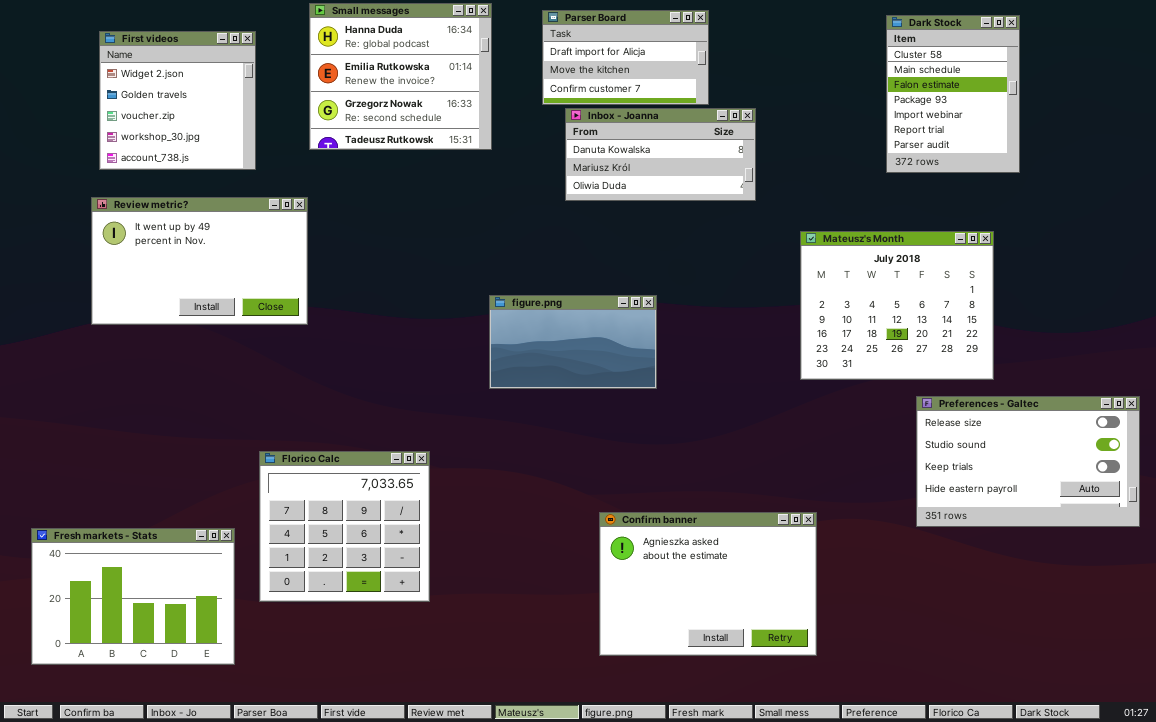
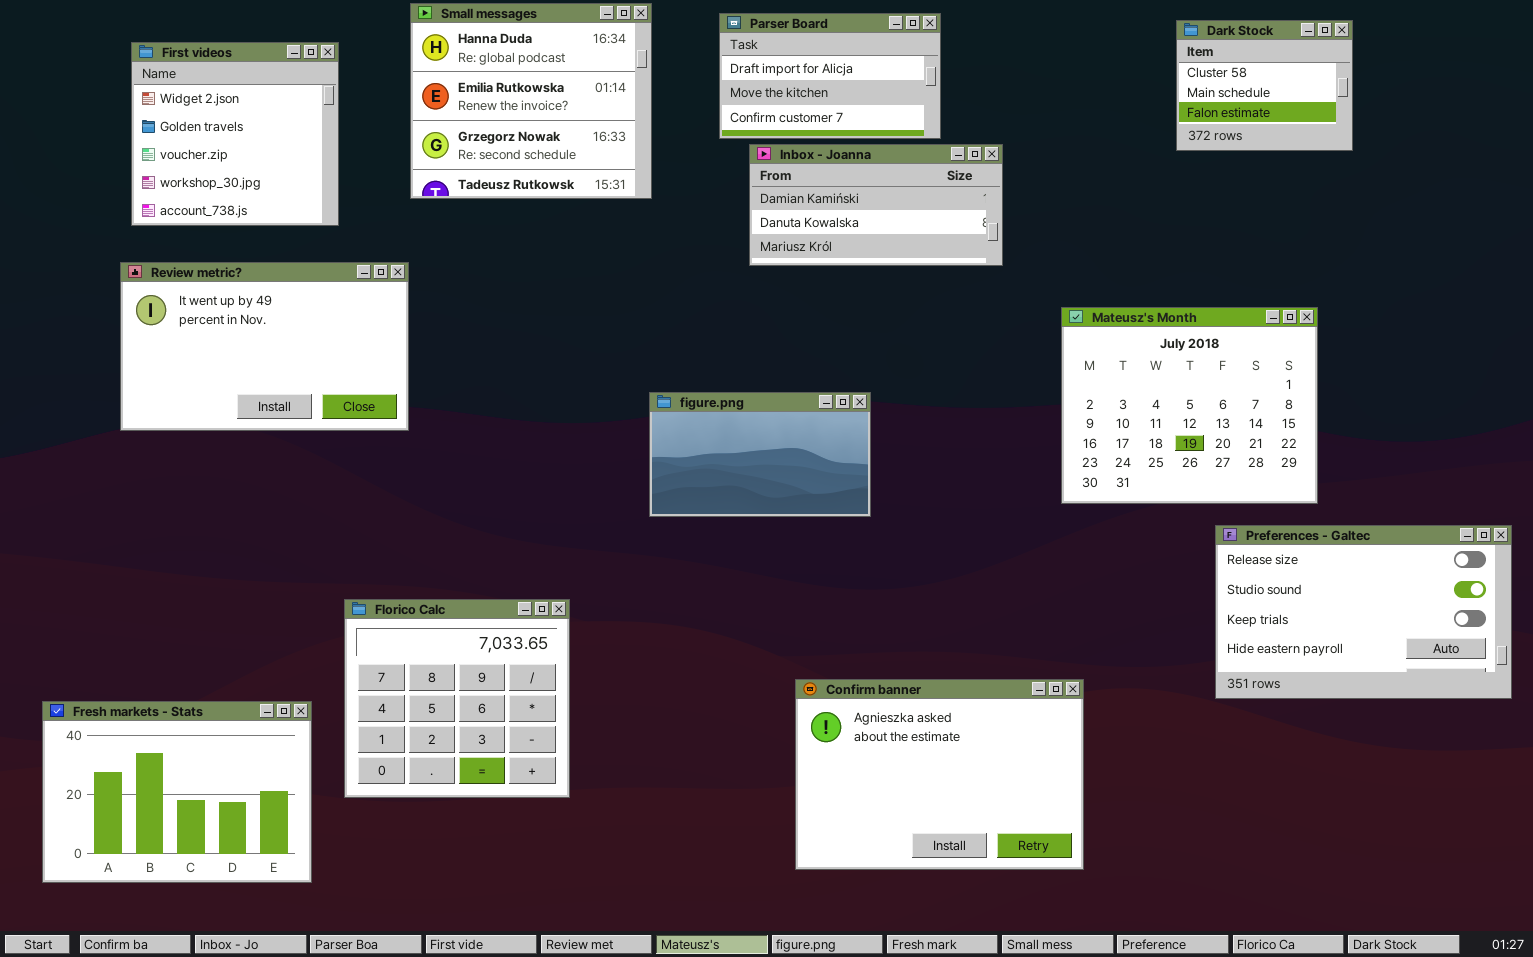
Dark Stock: [886,15,1020,173] -> [1176,20,1353,151], resized
Inbox - Joanna: [565,108,756,201] -> [749,144,1003,266], scrolled up 1 row

